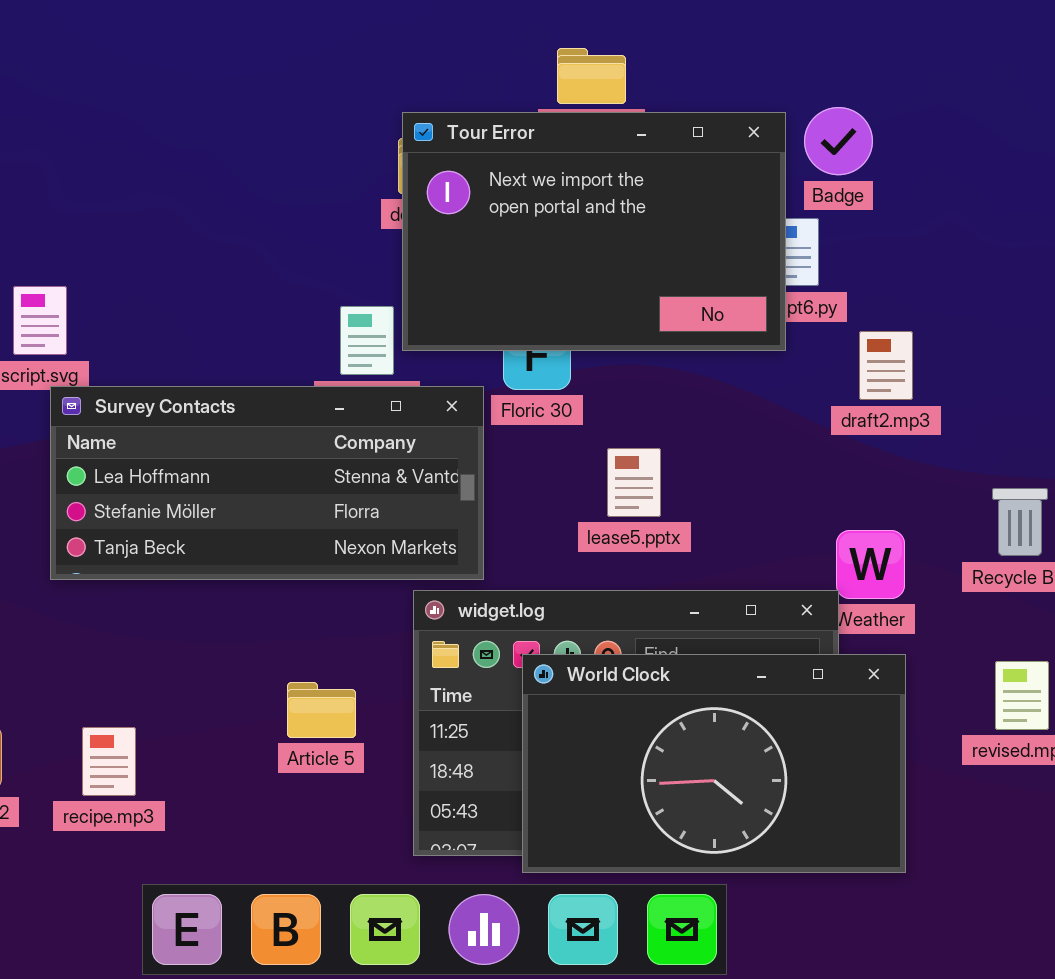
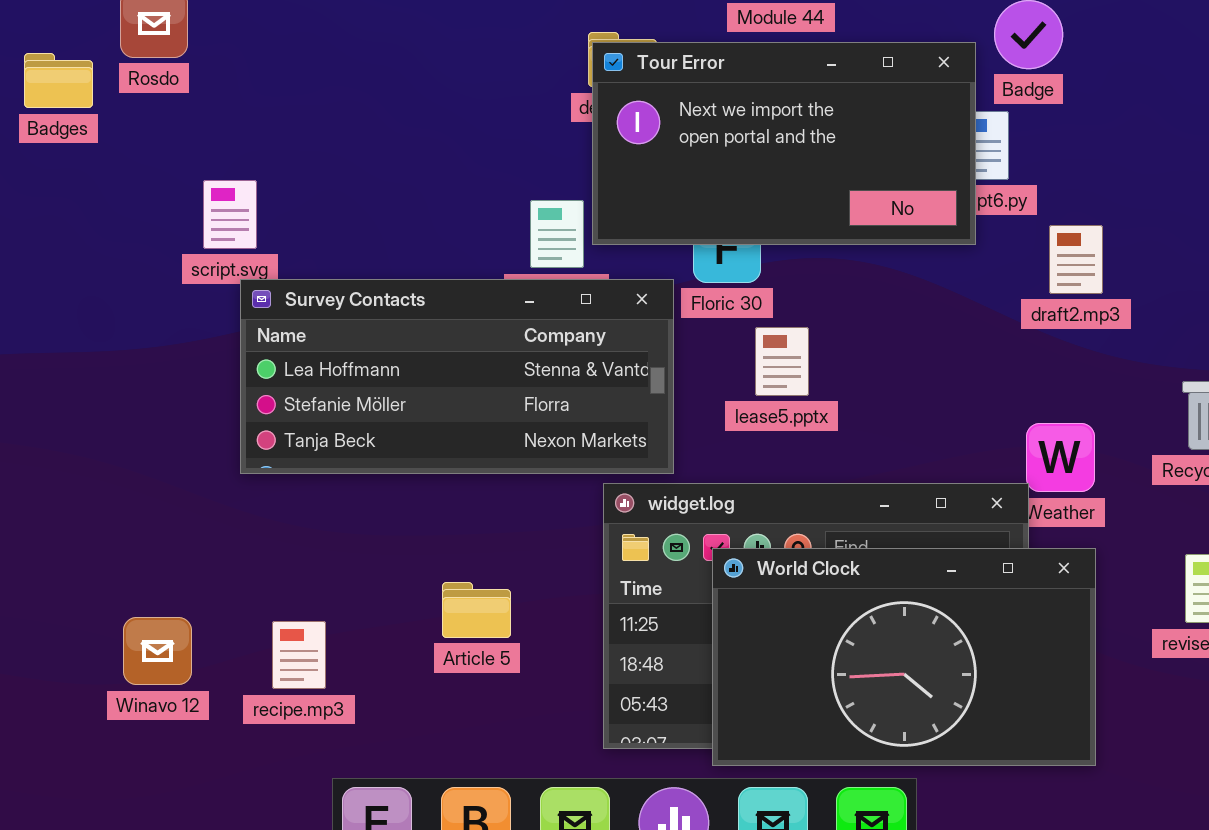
Tour Error: [402,112,786,351] -> [592,42,976,245], resized
lease5.pptx: [607,448,661,517] -> [755,327,809,396], moved
Article 5: [287,682,356,738] -> [442,582,511,638], moved

